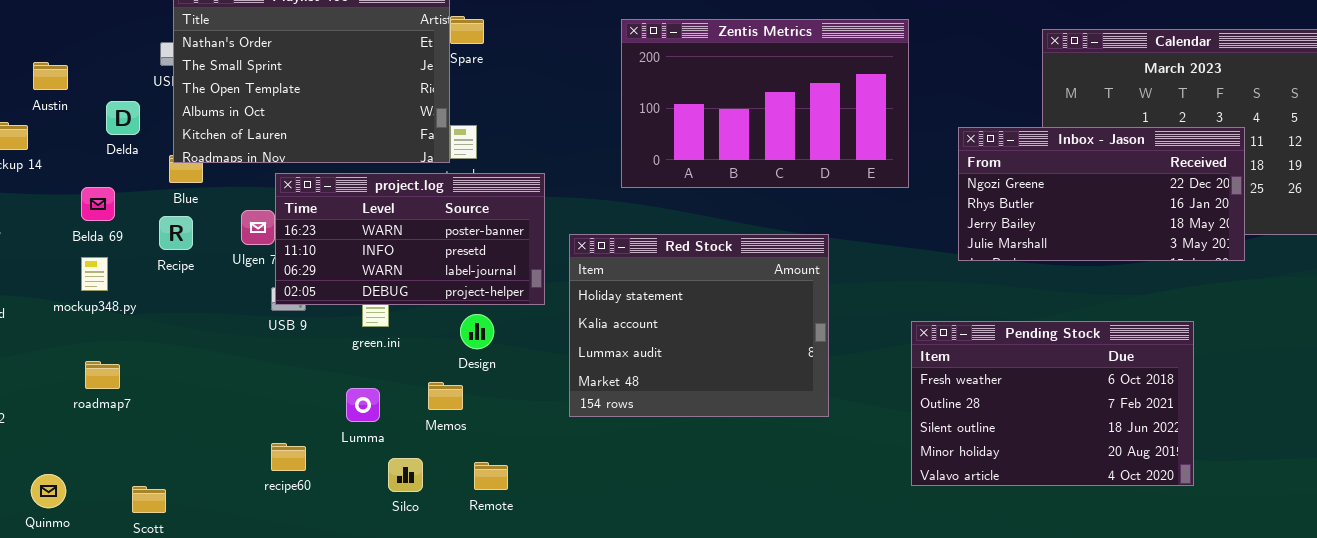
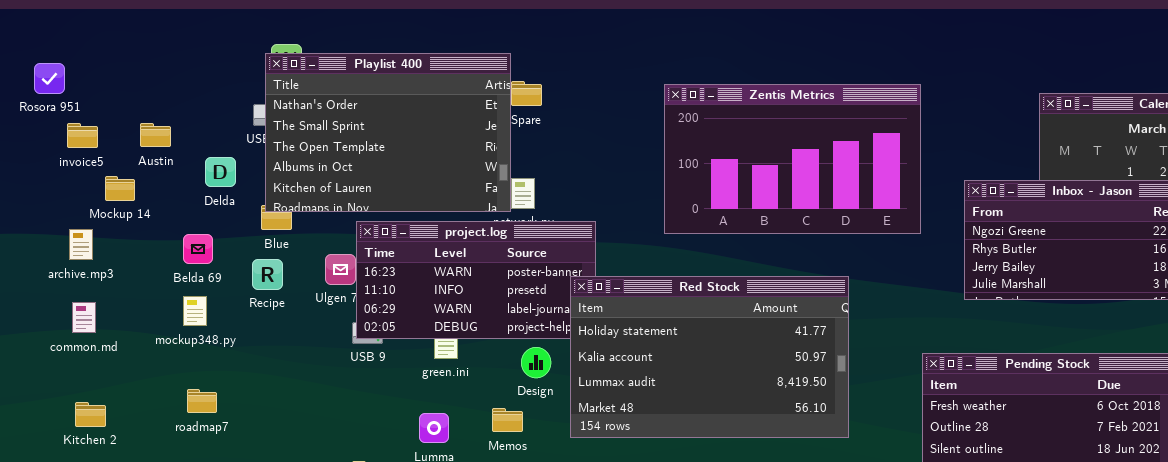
Red Stock: [569,234,829,417] -> [570,276,849,438], resized

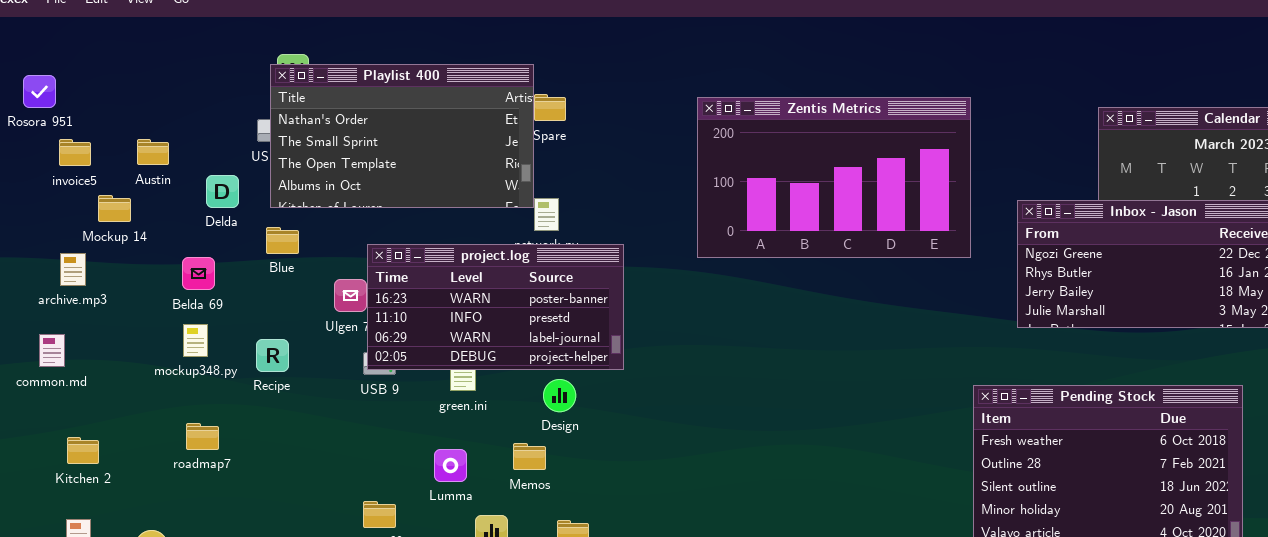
Playlist 400: [265,53,511,212] -> [270,64,534,208], resized
Recipe: [252,259,283,290] -> [256,339,289,372], moved
Red Stock: [570,276,849,438] -> none, closed
common.md: [72,302,96,333] -> [39,334,65,367], moved

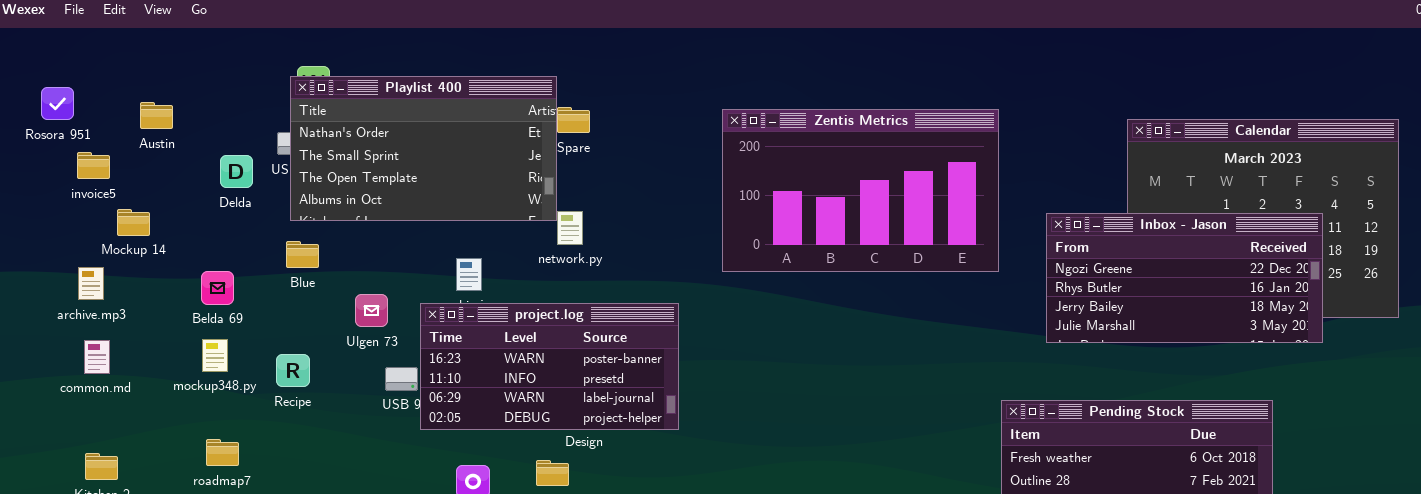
Austin: [137,139,169,165] -> [140,102,173,129], moved
Delda: [206,175,239,208] -> [220,155,253,188], moved
project.log: [367,244,624,370] -> [420,303,679,430], moved
common.md: [39,334,65,367] -> [84,340,110,374], moved

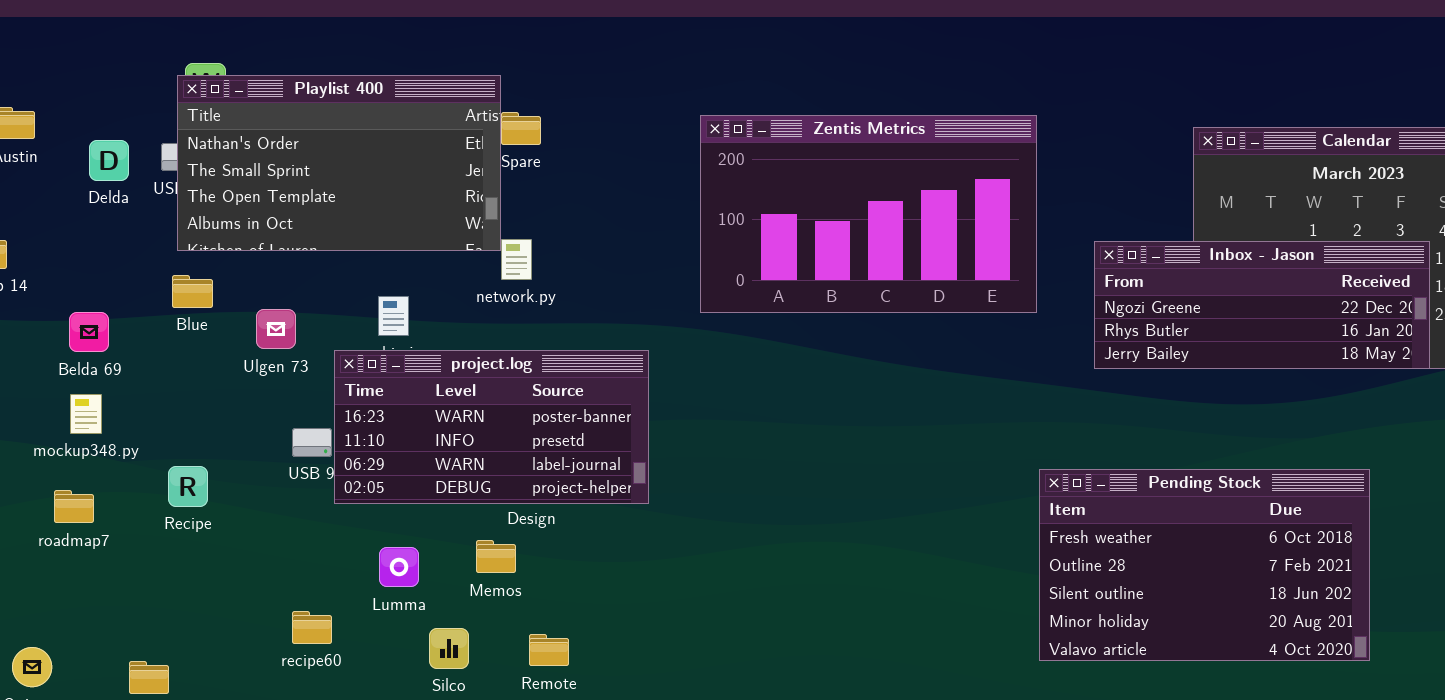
Delda: [220,155,253,188] -> [89,140,129,181], moved
Inbox - Jason: [1046,213,1323,343] -> [1094,241,1430,369], resized
Ulgen 73: [355,294,388,327] -> [256,309,296,349], moved
Recipe: [276,354,310,387] -> [168,466,208,507], moved
roadmap7: [206,439,239,466] -> [54,490,94,523], moved

